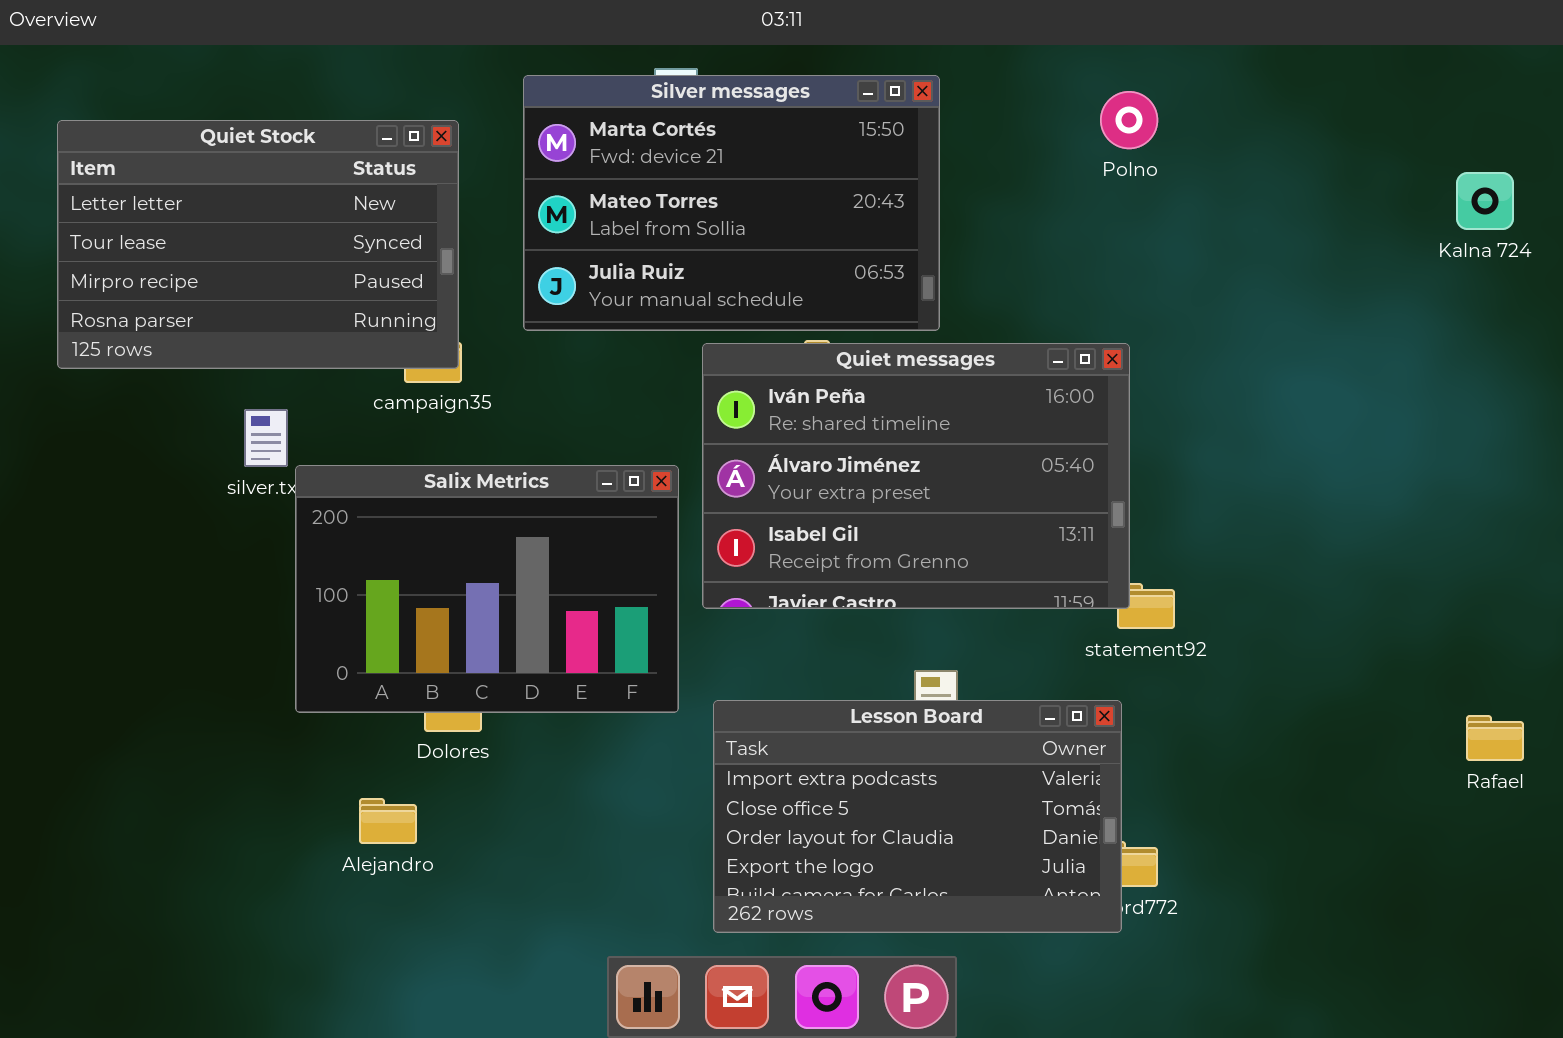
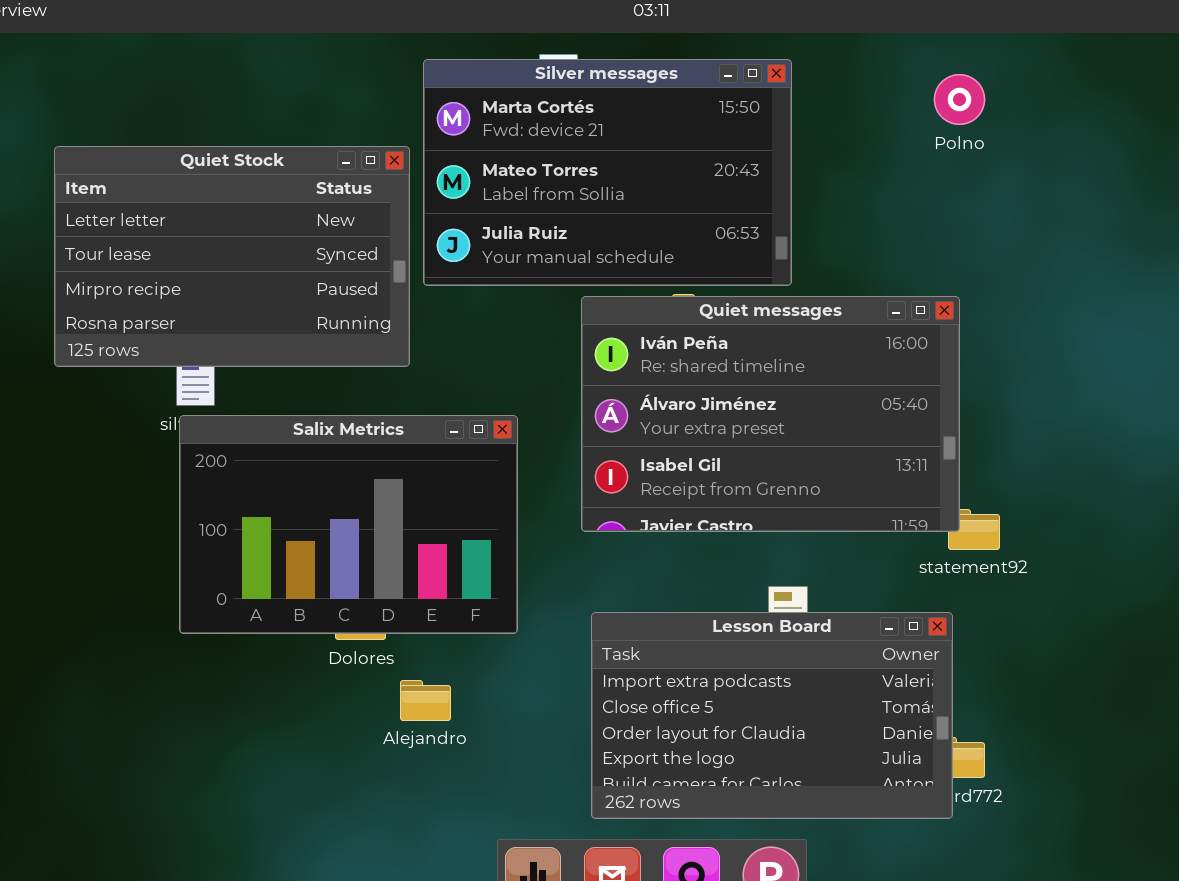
Quiet Stock: [57,120,459,369] -> [54,146,410,367], moved
Salix Metrics: [295,465,679,713] -> [179,415,518,634], moved
Alejandro: [359,798,417,844] -> [400,680,451,721], moved

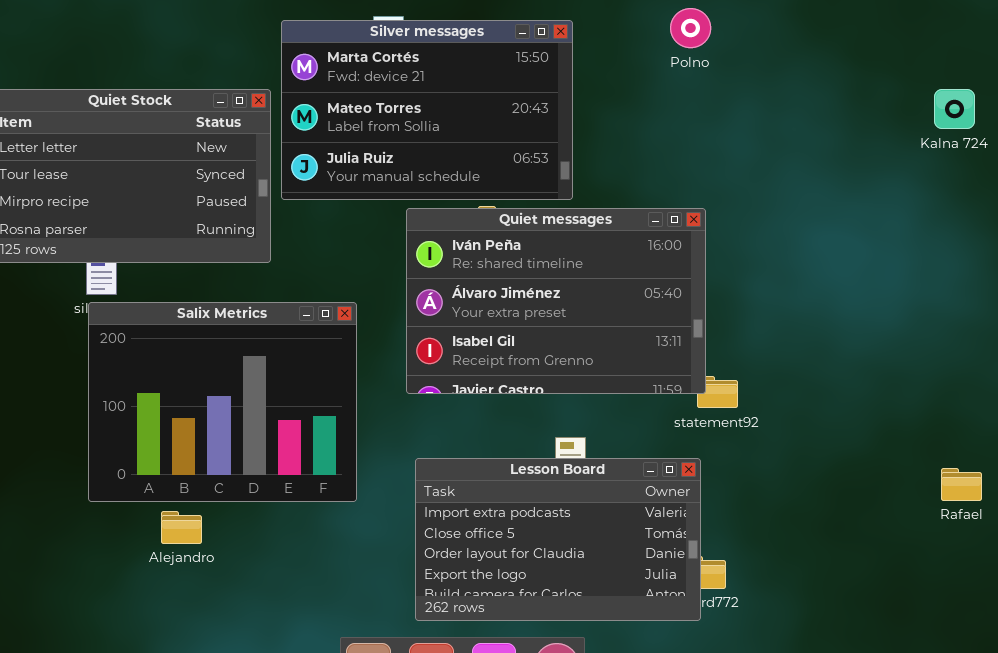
Polno: [934,74,985,125] -> [670,8,711,48], moved
Salix Metrics: [179,415,518,634] -> [88,302,357,502], resized
Alejandro: [400,680,451,721] -> [161,511,202,544], moved

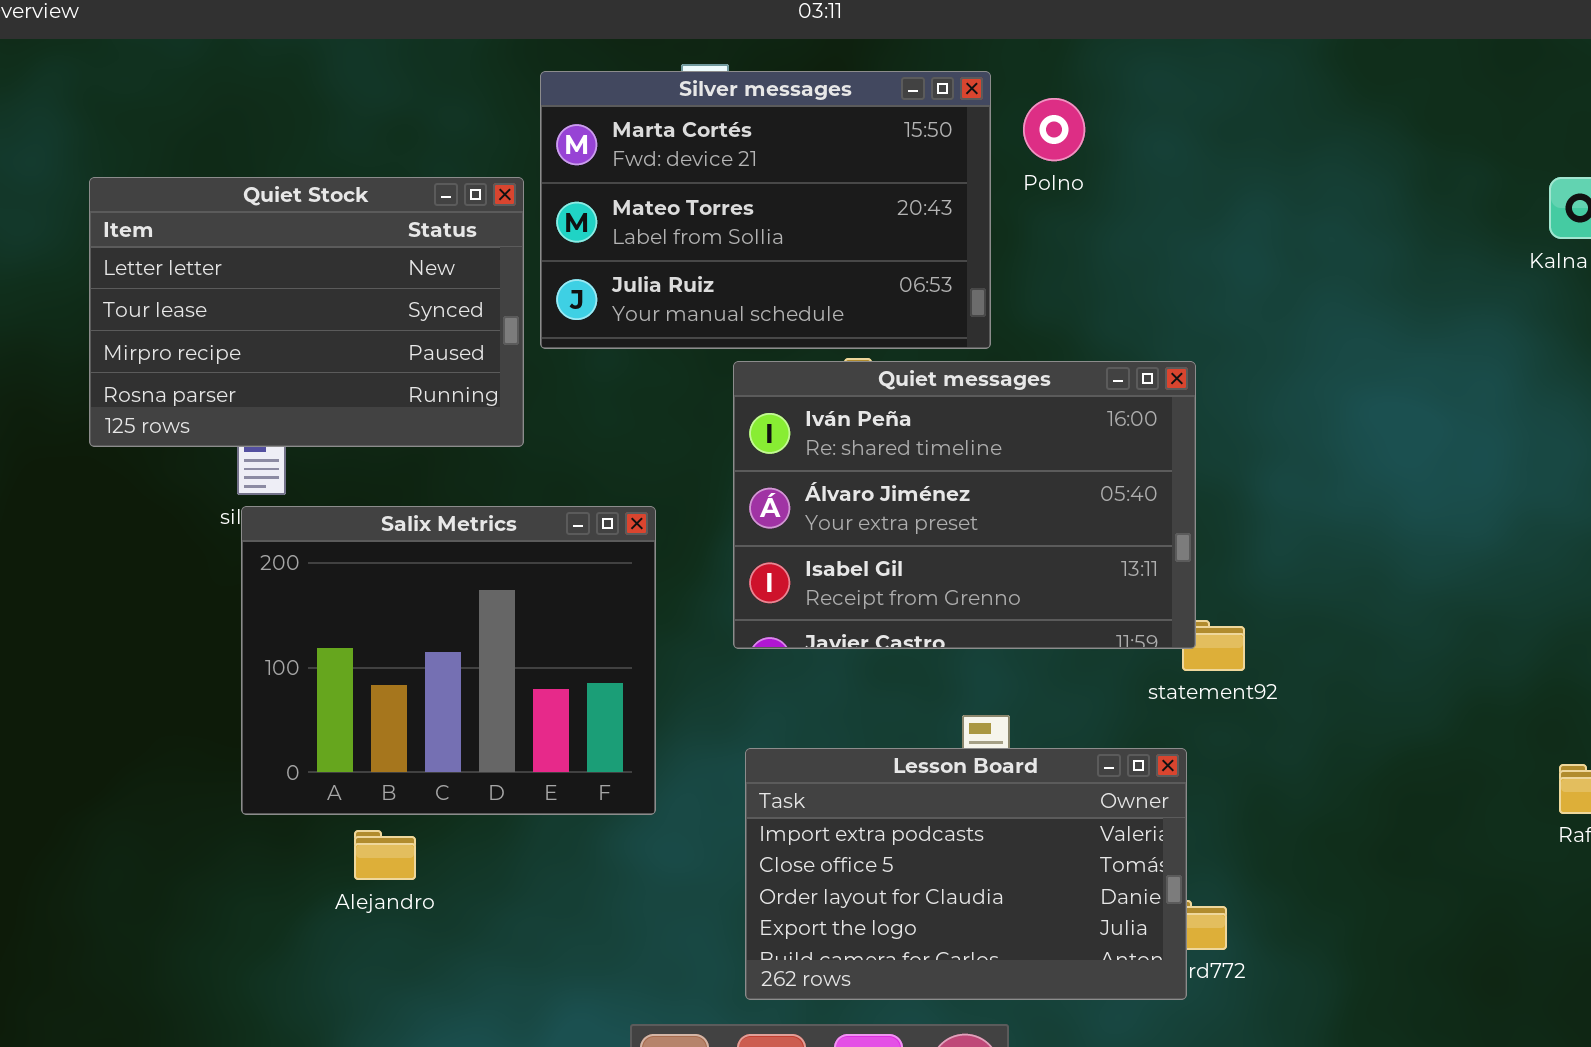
Polno: [670,8,711,48] -> [1023,98,1085,161], moved

